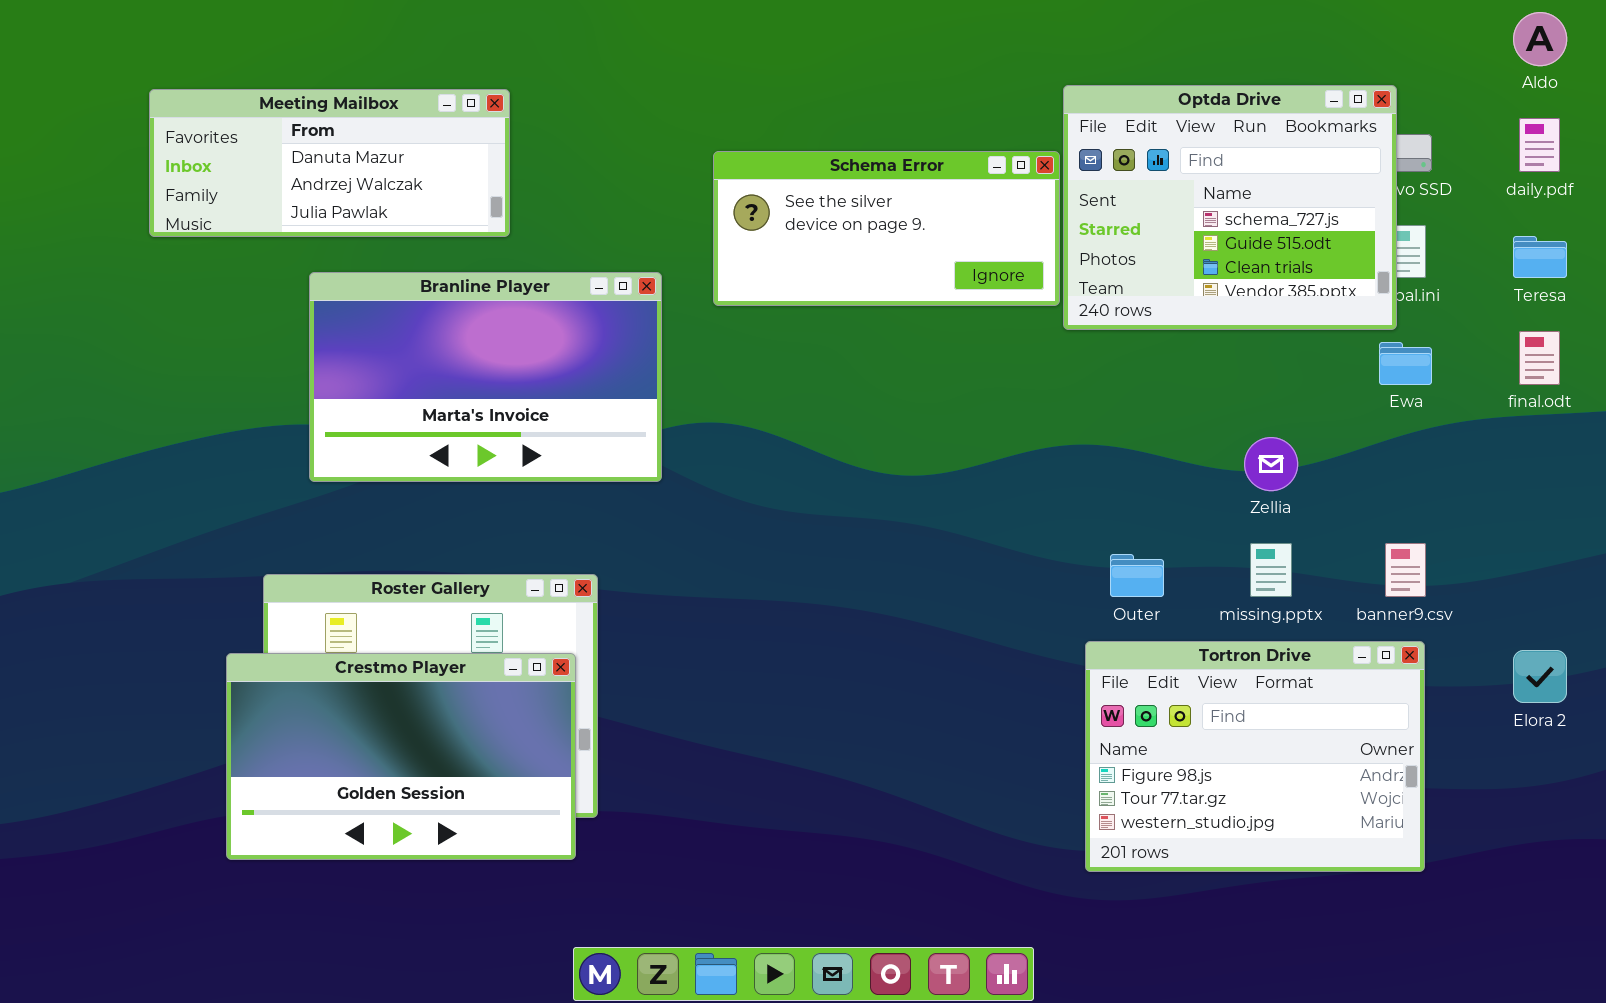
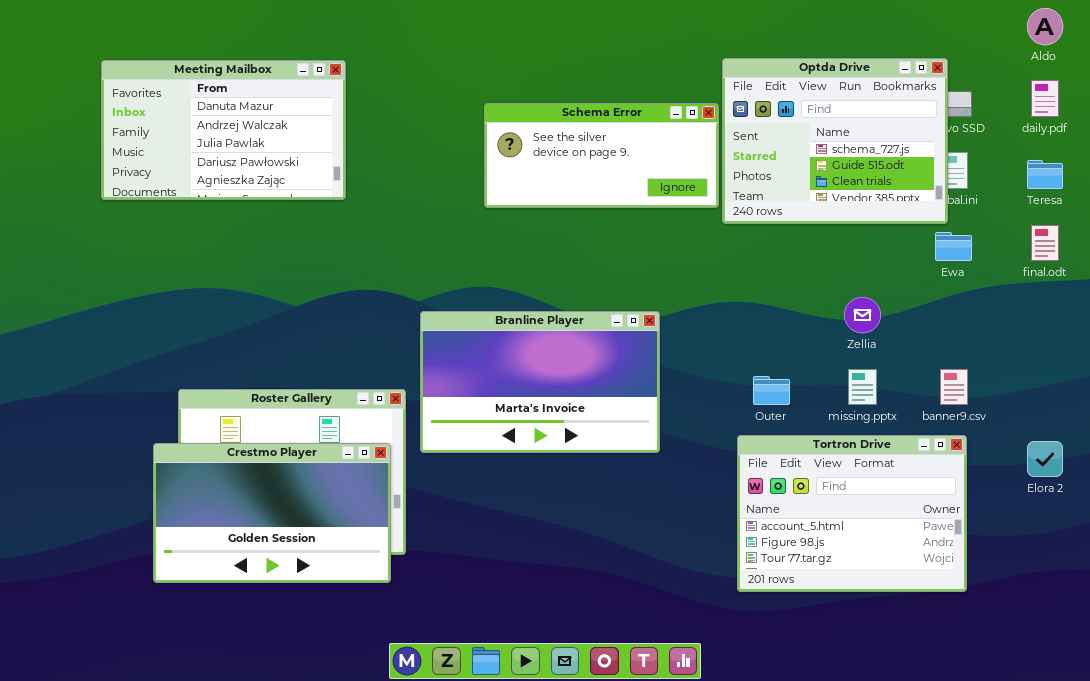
Meeting Mailbox: [149,89,510,237] -> [101,60,346,200], resized
Branline Player: [309,272,662,482] -> [420,311,660,453], moved
Tortron Drive: [1085,641,1425,872] -> [737,435,967,592], scrolled up 1 row

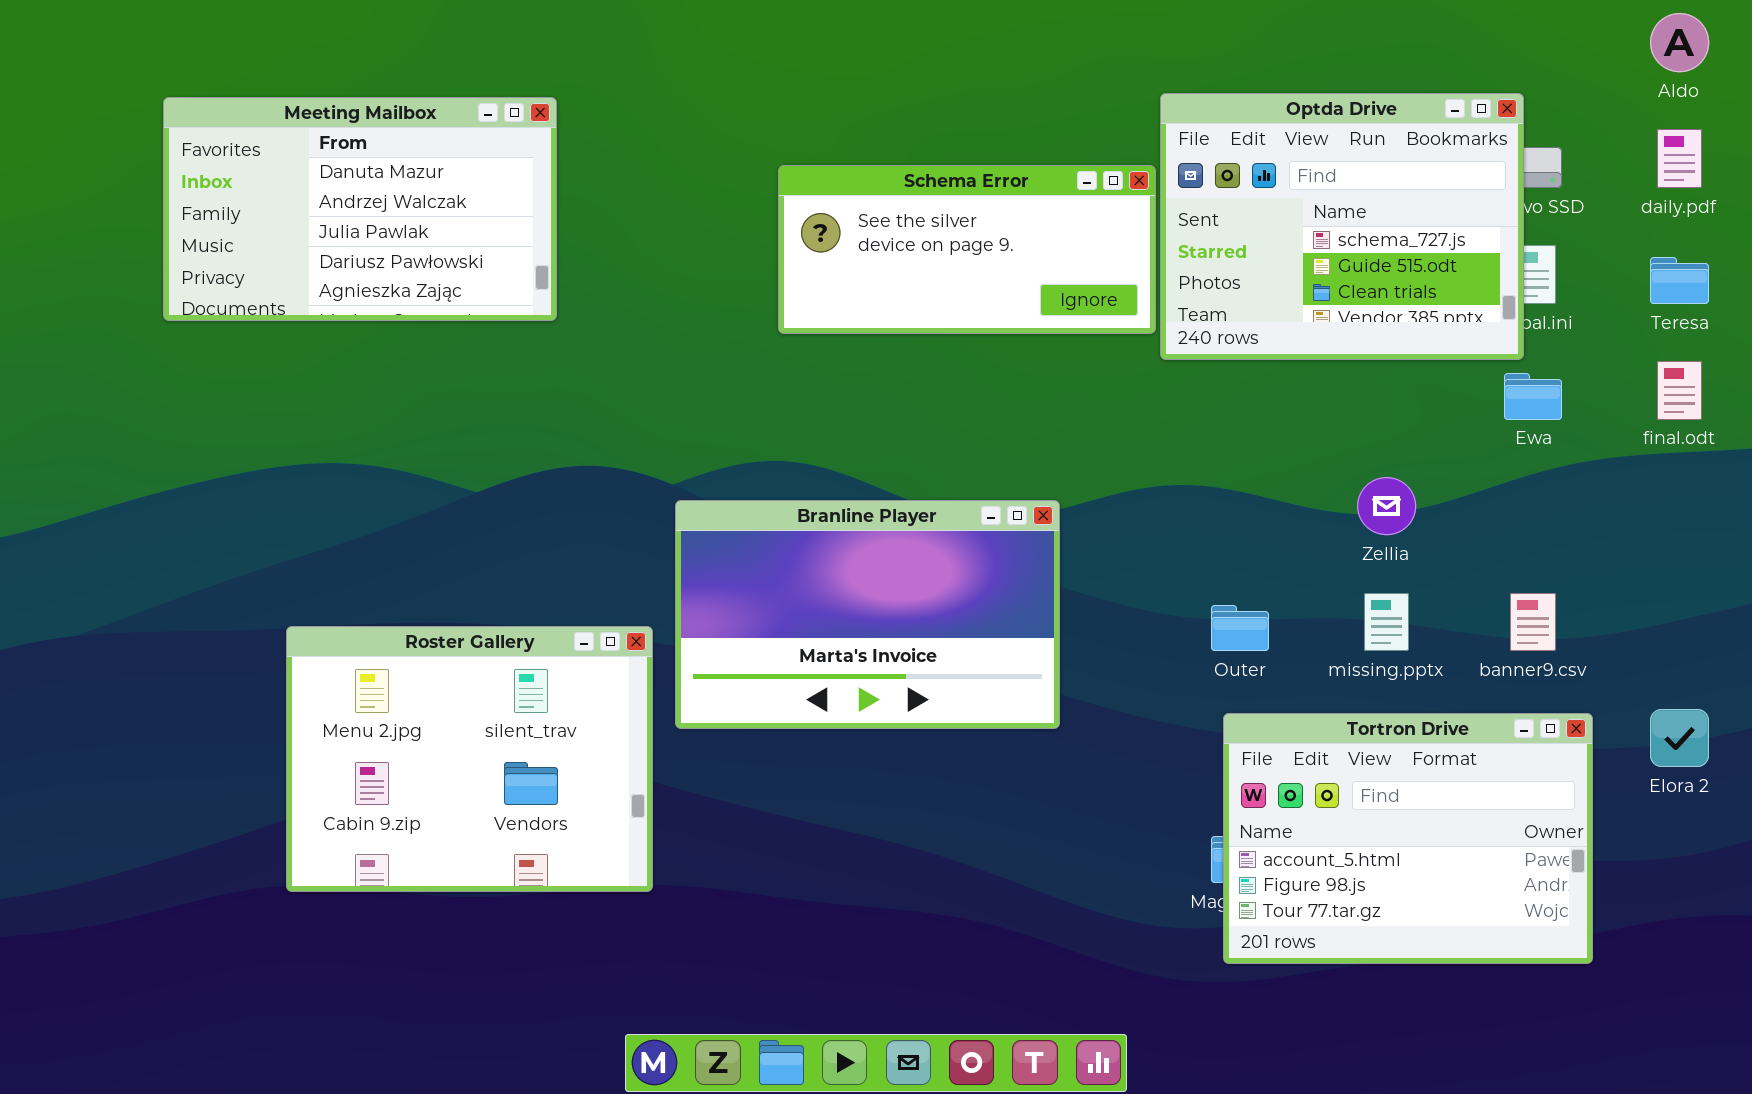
Tortron Drive: [737,435,967,592] -> [1223,713,1593,964], moved
Crestmo Player: [153,443,391,583] -> none, closed

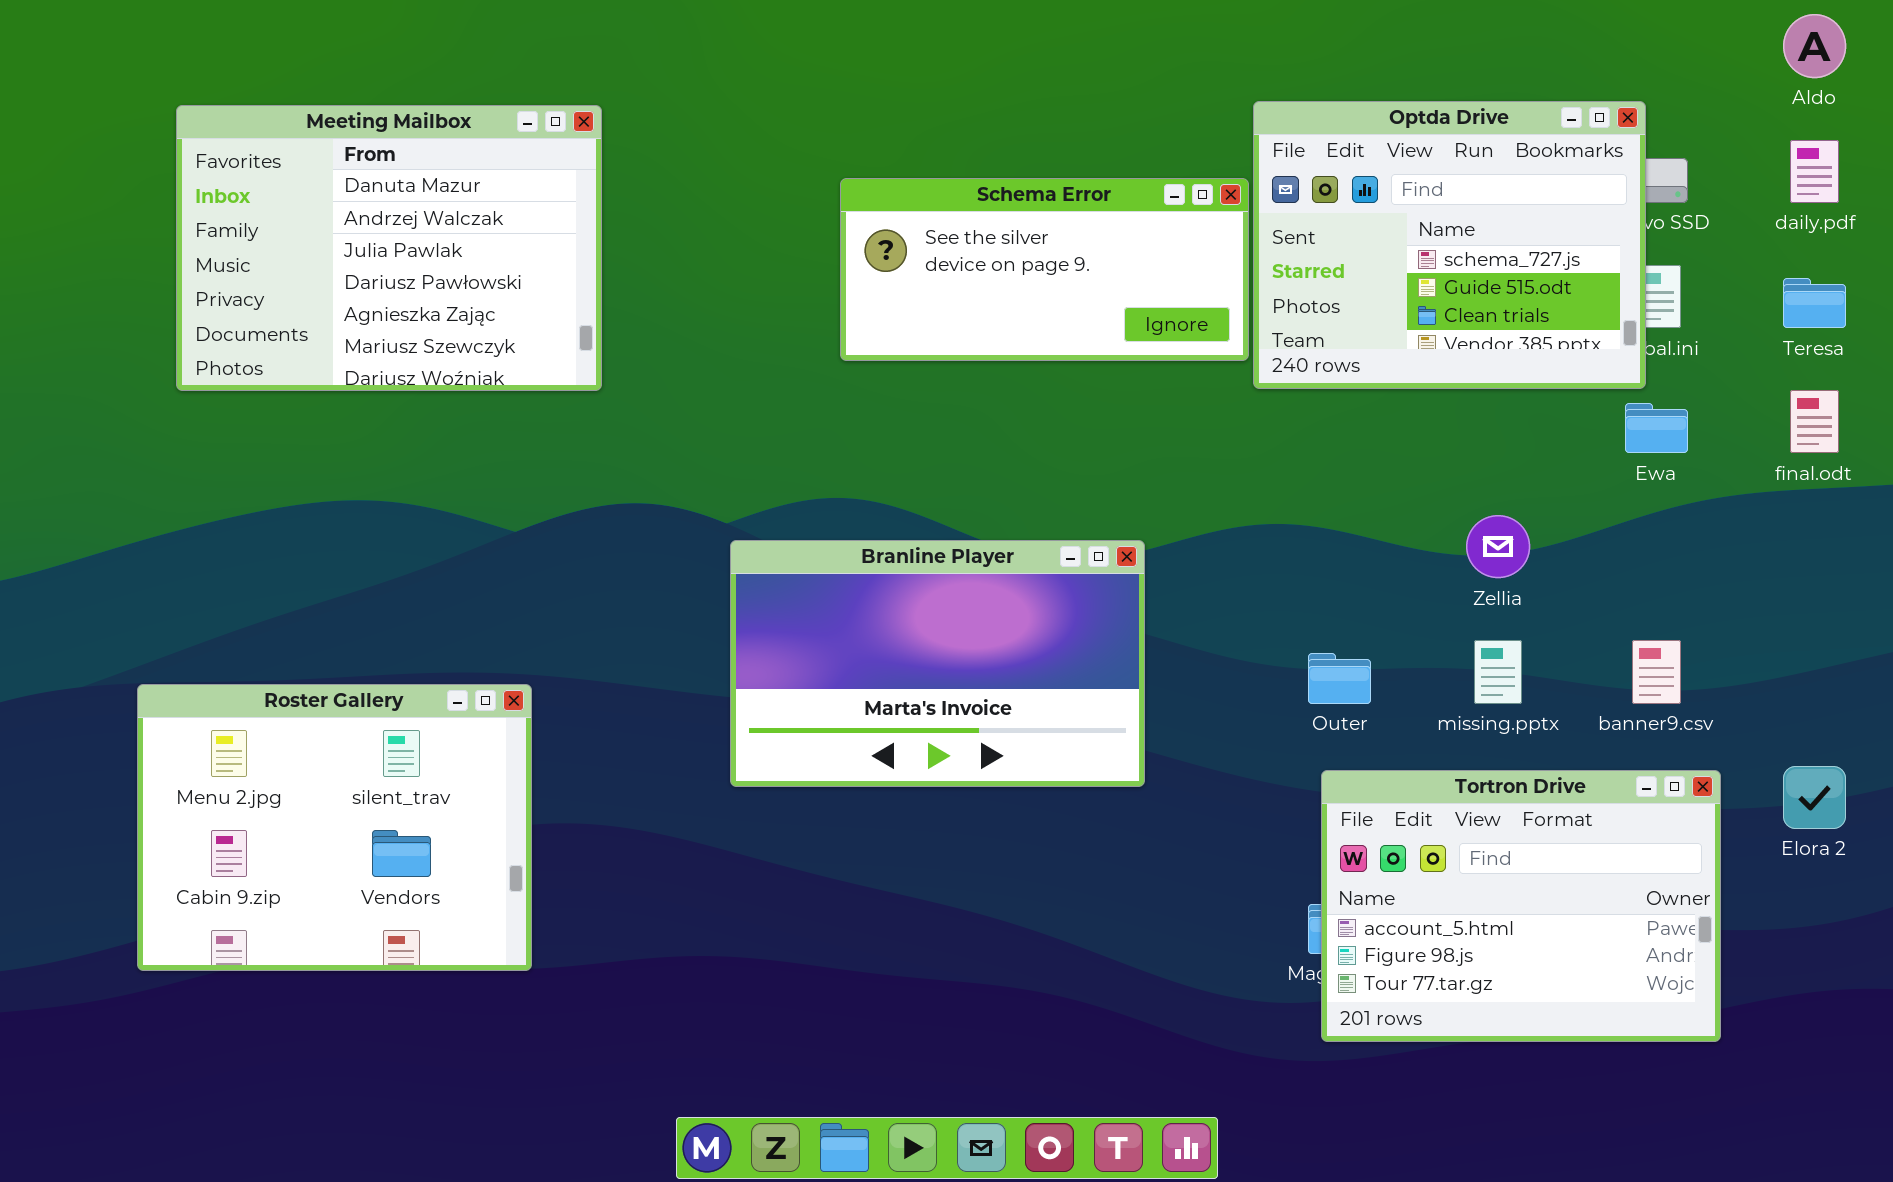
Meeting Mailbox: [163,97,557,321] -> [176,105,602,391], resized
Roster Gallery: [286,626,653,892] -> [137,684,532,971], moved

